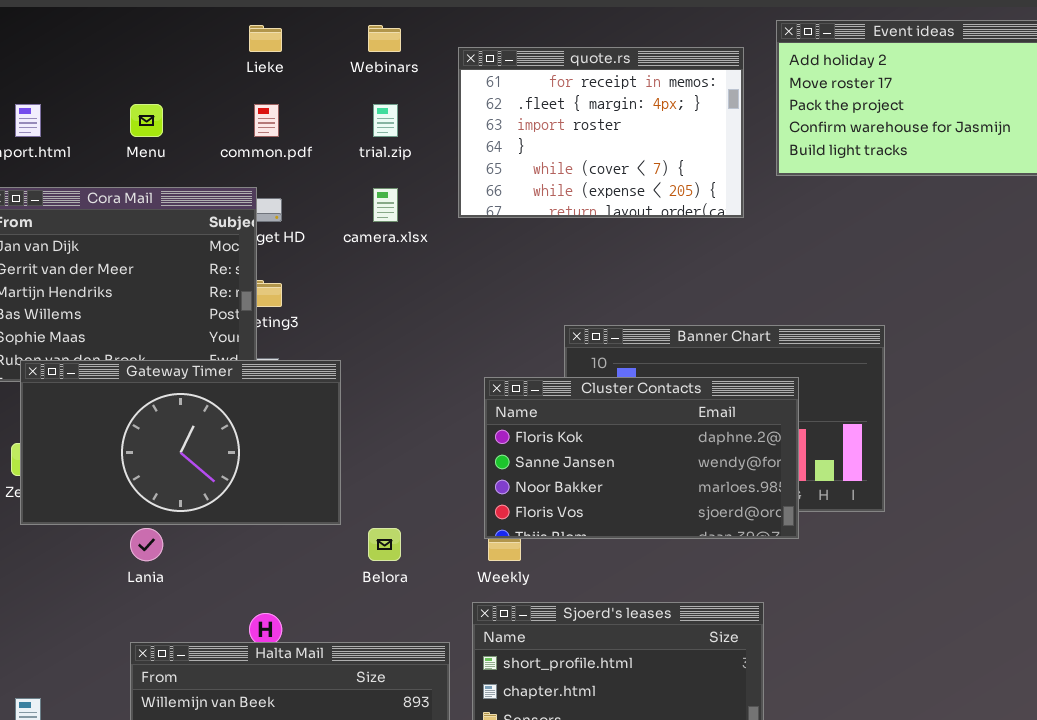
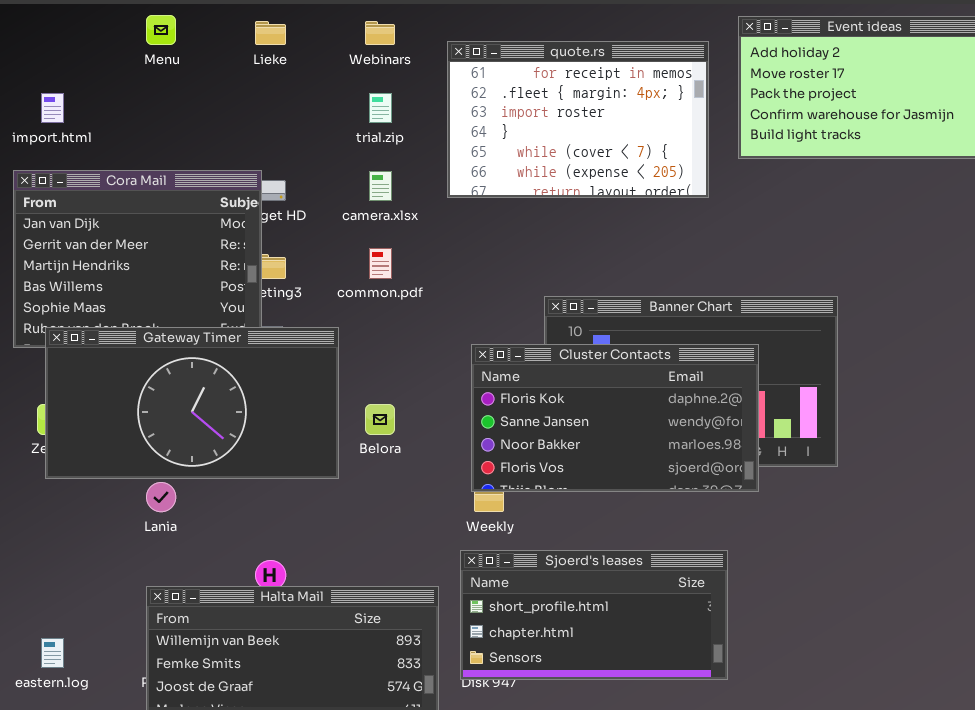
Menu: [130,104,163,137] -> [146,15,176,45], moved
common.pdf: [254,104,279,137] -> [369,248,392,279], moved
Belora: [368,528,401,561] -> [365,404,395,435], moved

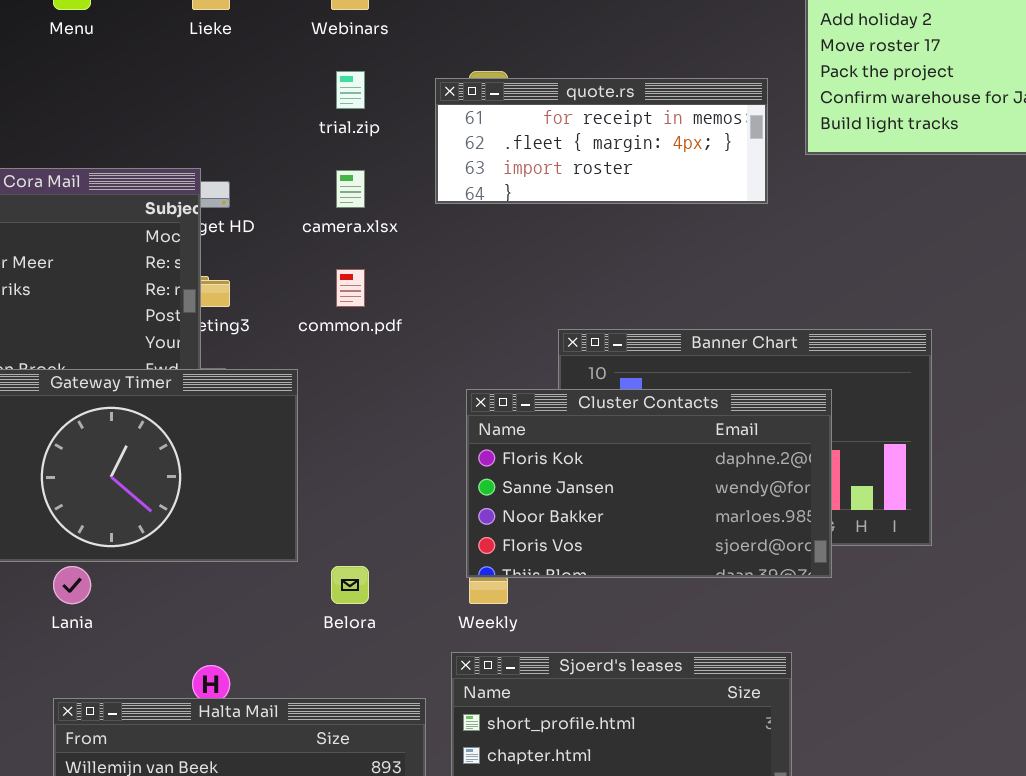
quote.rs: [447,41,709,198] -> [435,78,768,204], resized
Belora: [365,404,395,435] -> [331,566,369,604], moved

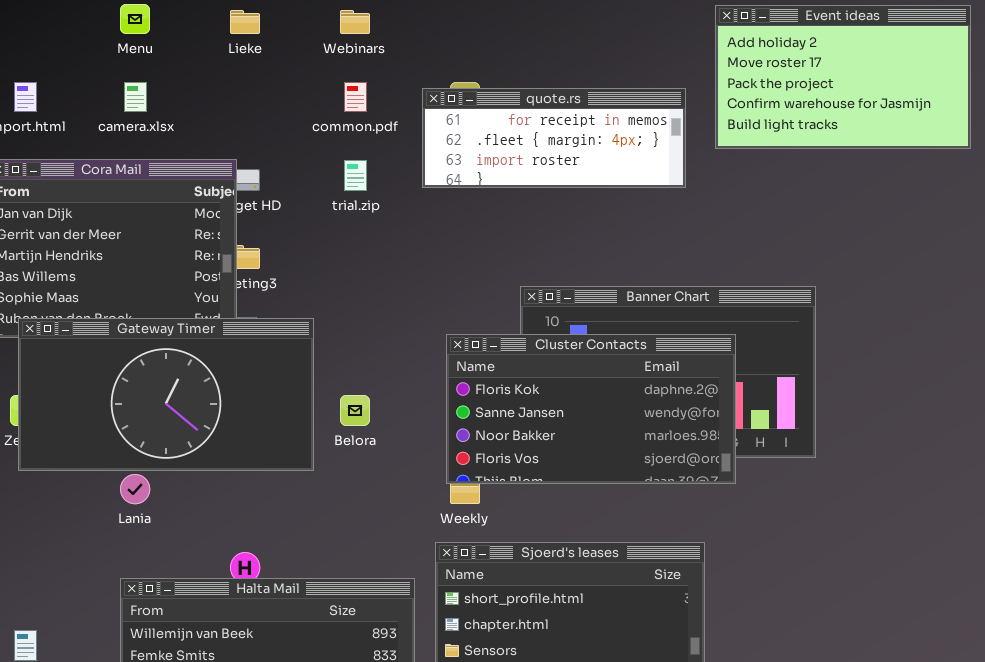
trial.zip: [336,71,365,109] -> [344,160,367,191], moved
camera.xlsx: [336,170,365,208] -> [124,82,147,112], moved
common.pdf: [336,269,365,307] -> [344,82,367,112], moved
Belora: [331,566,369,604] -> [340,395,370,426], moved

